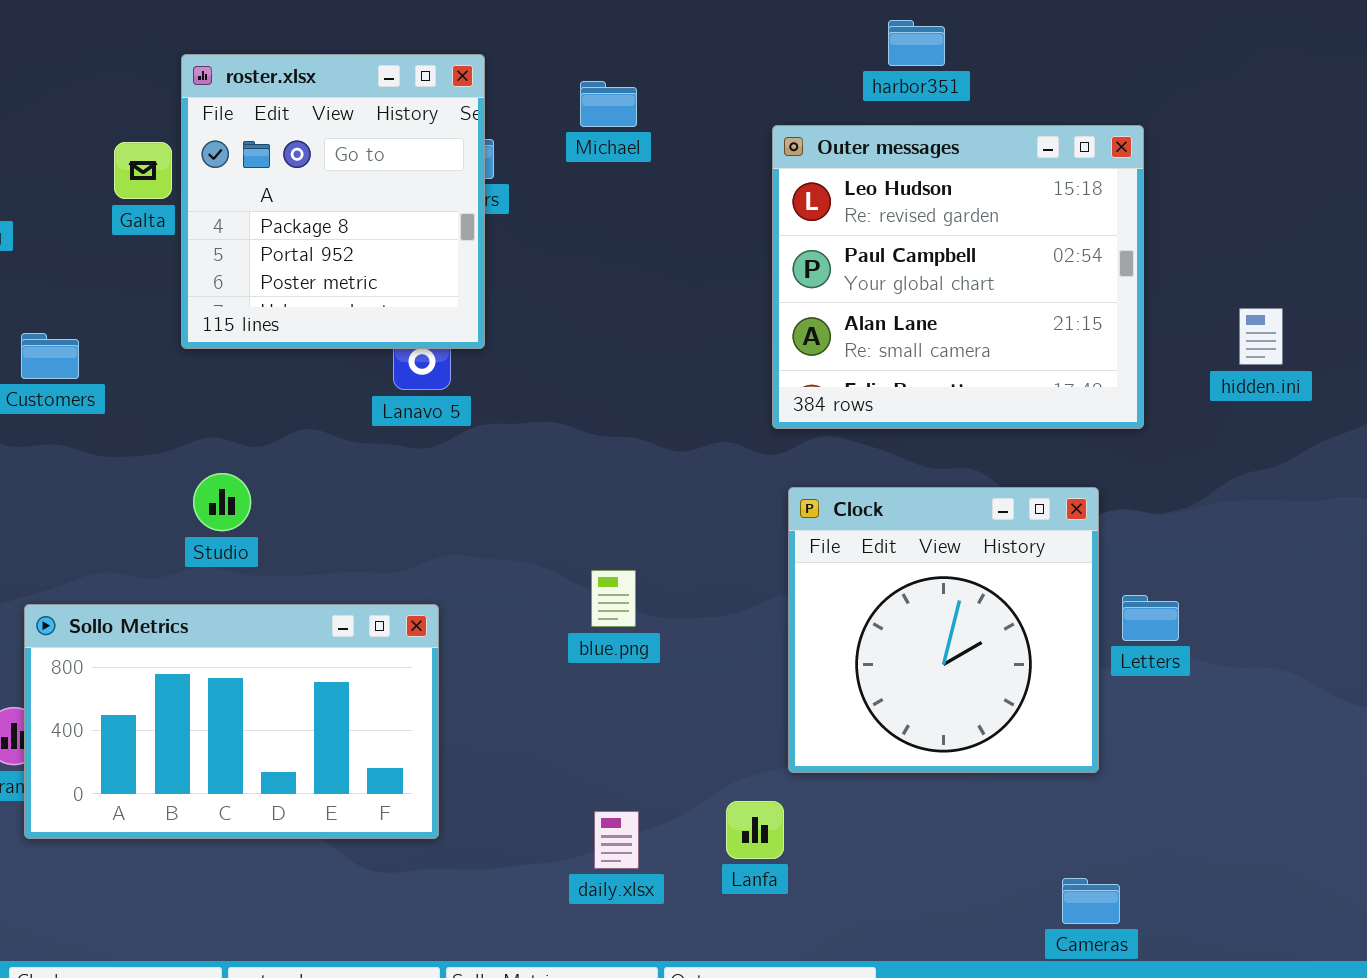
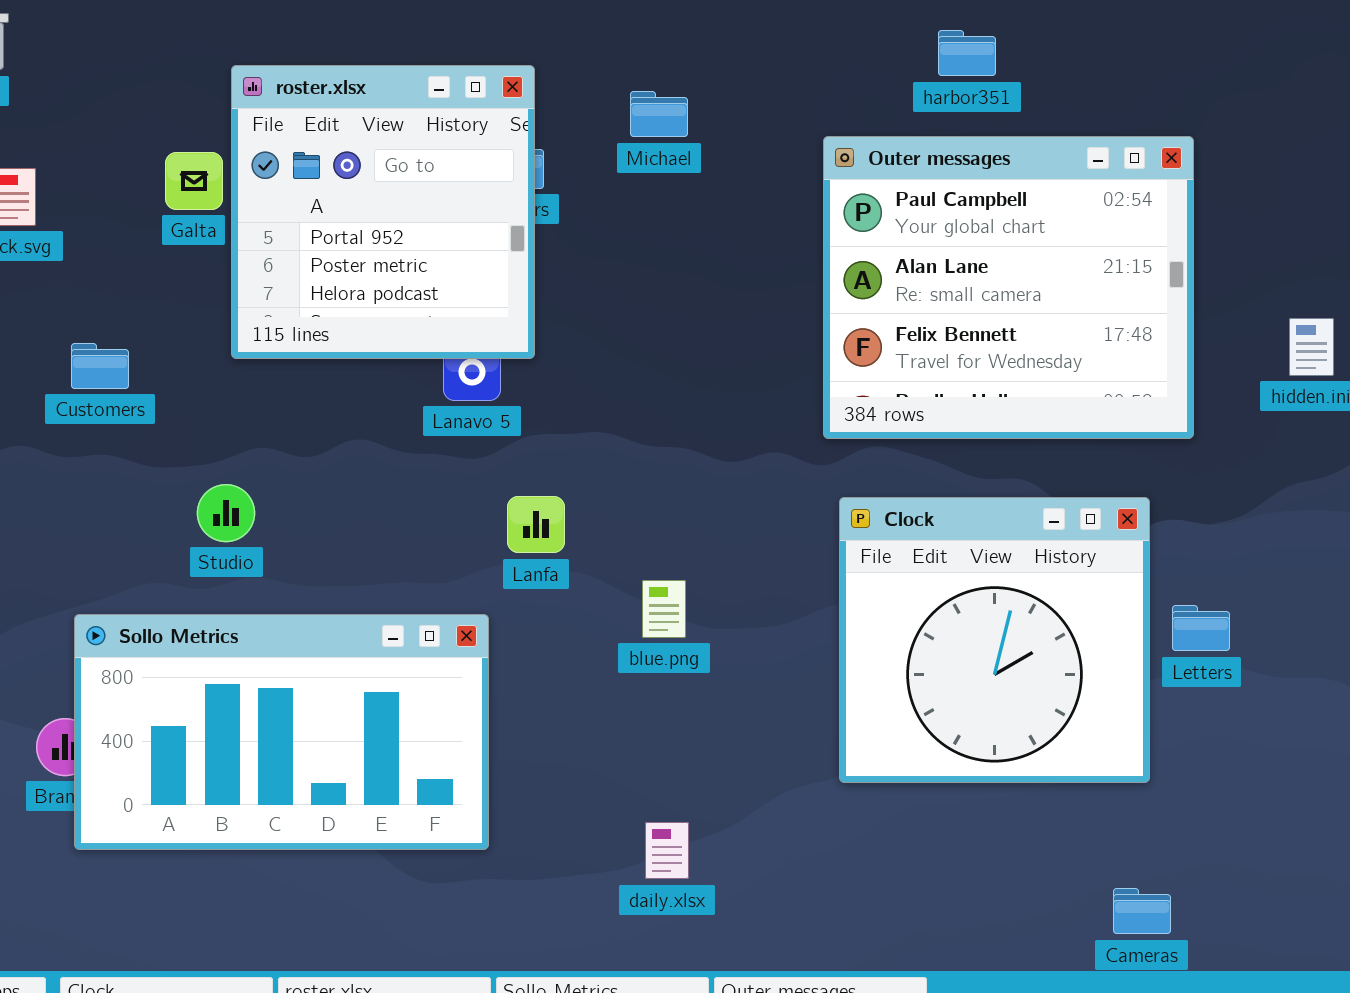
roster.xlsx: [181,54,485,349] -> [231,65,535,359], scrolled down 1 row
Outer messages: [772,125,1144,429] -> [823,136,1194,439], scrolled down 1 row
Studio: [193,473,251,531] -> [197,484,255,542], moved
Lanfa: [726,801,784,859] -> [507,496,565,553], moved

